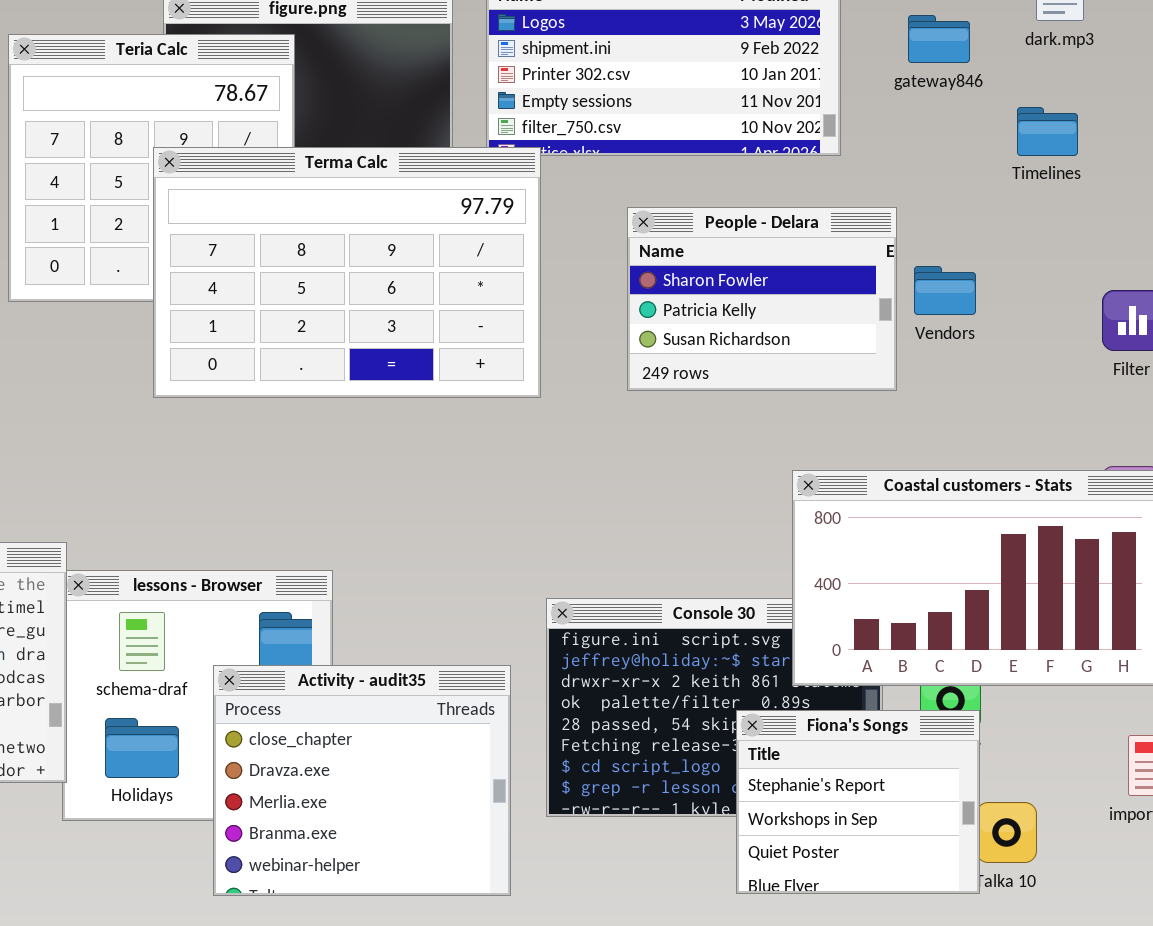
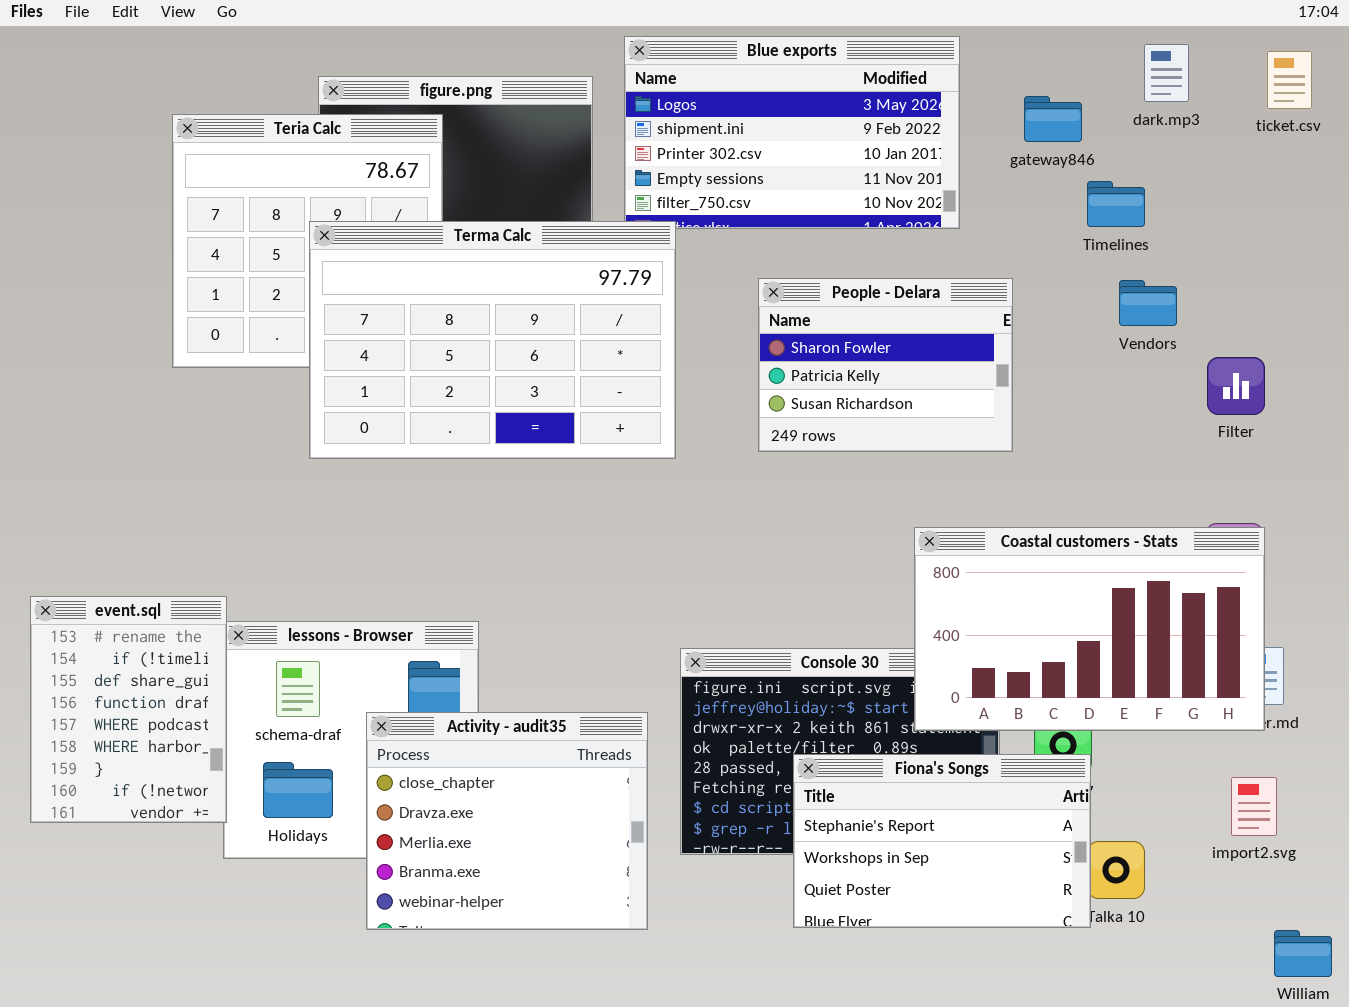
Timelines: [1017,107,1078,156] -> [1087,181,1145,227], moved
Vendors: [914,266,976,315] -> [1119,280,1177,326], moved
Fiona's Songs: [736,710,980,894] -> [793,754,1091,928], resized

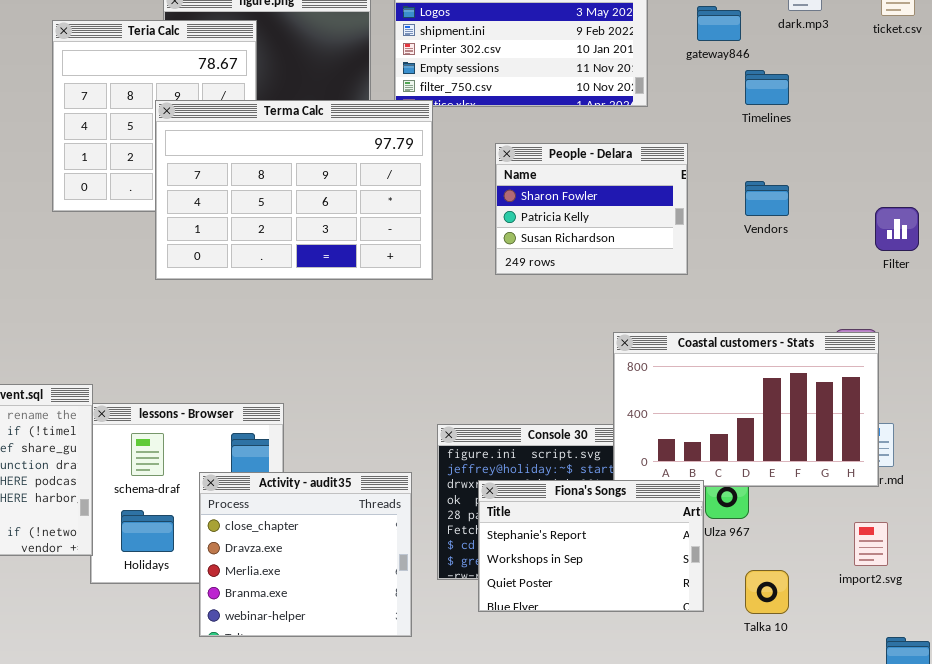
Vendors: [1119,280,1177,326] -> [745,181,789,216], moved
Filter: [1207,357,1265,415] -> [875,207,919,251], moved
Fiona's Songs: [793,754,1091,928] -> [478,480,704,612], moved

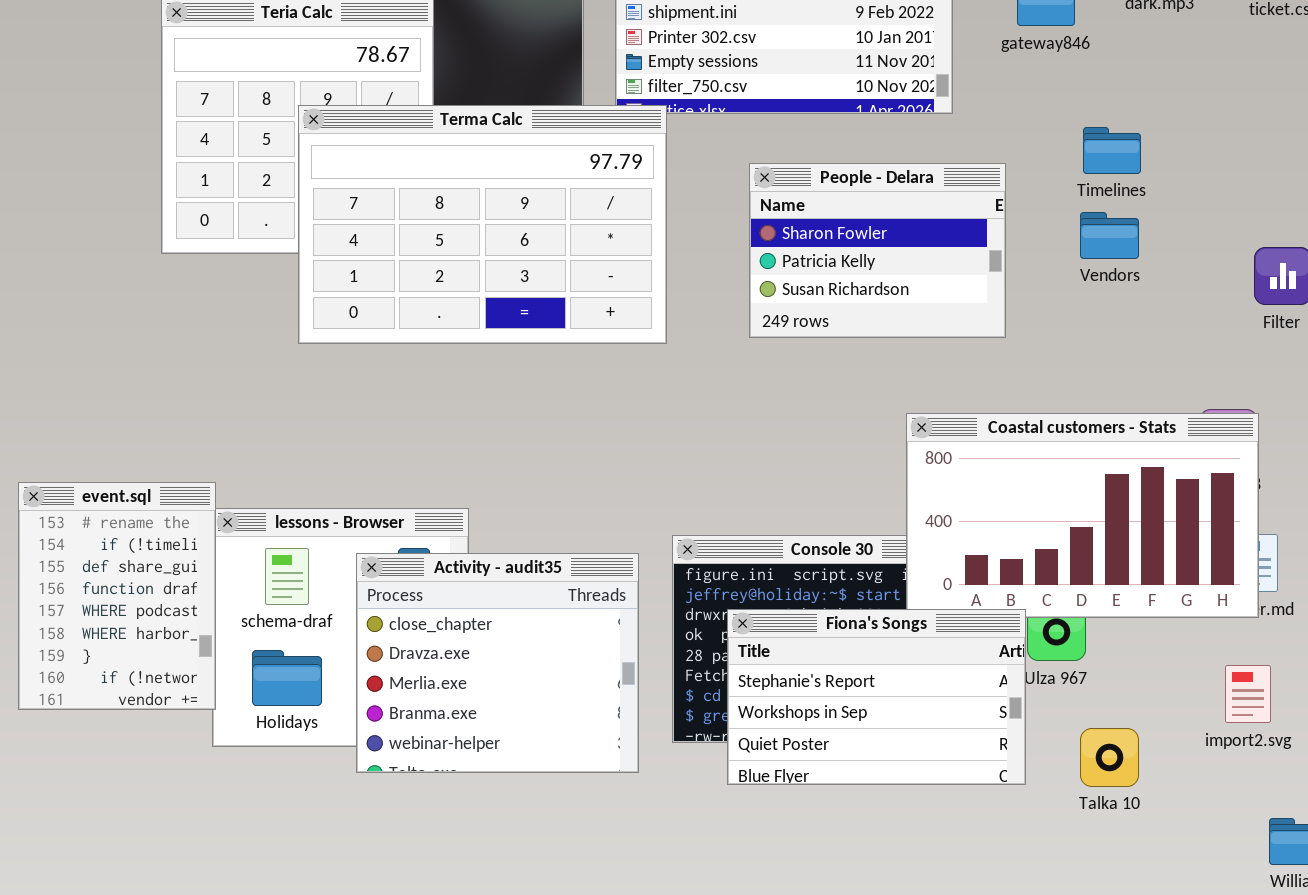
Timelines: [745,70,789,105] -> [1083,127,1141,174], moved
Activity - audit35: [199,472,412,637] -> [356,553,639,773], moved

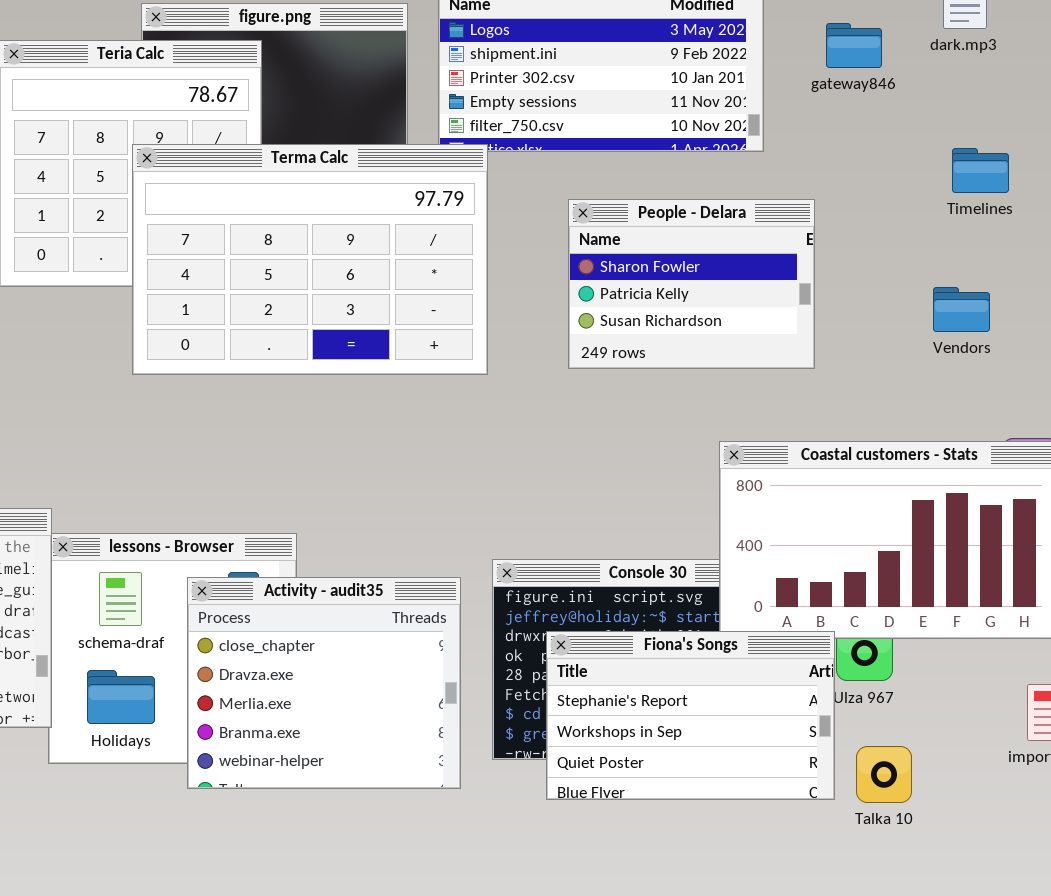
Timelines: [1083,127,1141,174] -> [952,148,1009,193], moved
Vendors: [1080,212,1139,259] -> [933,287,990,332], moved
Talka 10: [1080,728,1139,787] -> [856,746,912,803], moved

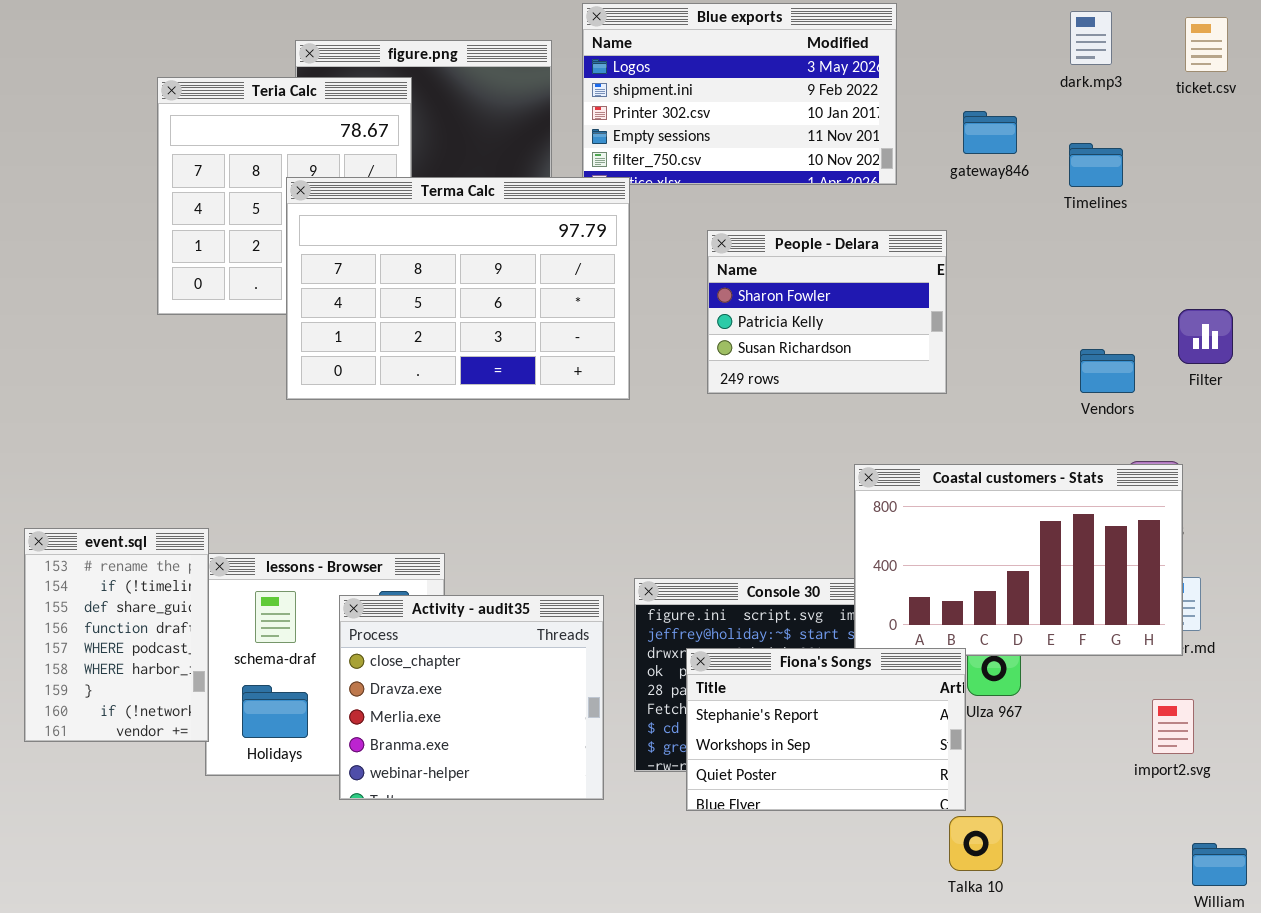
gateway846: [826,23,882,68] -> [963,111,1017,154], moved
Timelines: [952,148,1009,193] -> [1069,143,1123,187], moved
Vendors: [933,287,990,332] -> [1080,349,1135,393], moved
Talka 10: [856,746,912,803] -> [949,816,1003,871], moved

